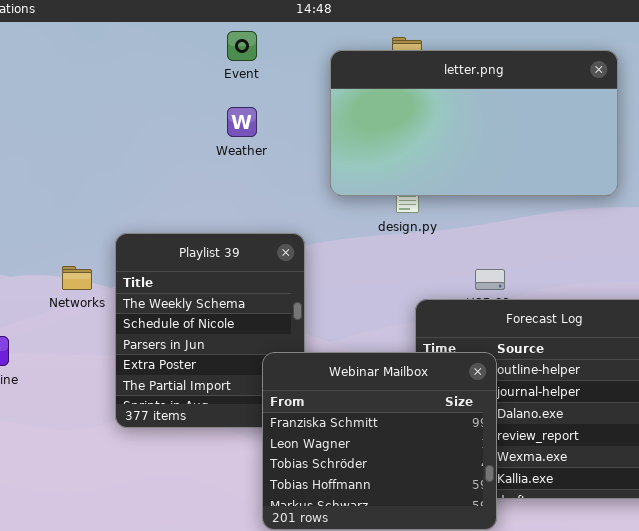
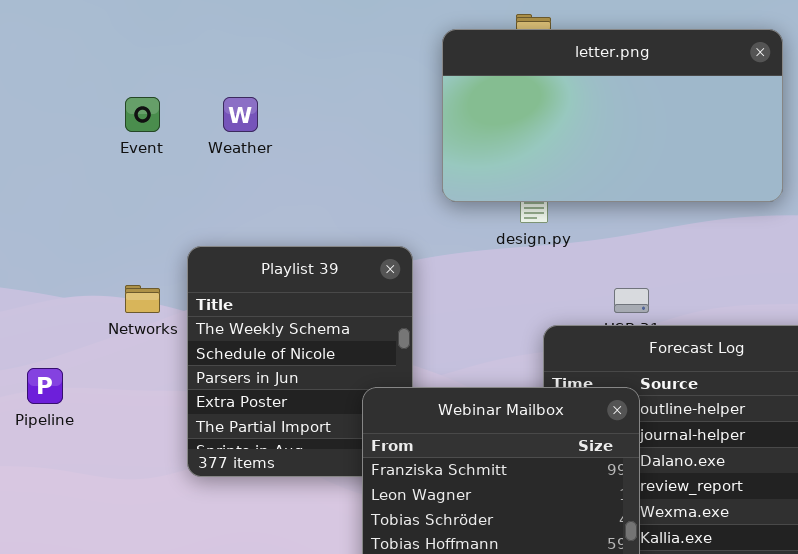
Event: [227,31,257,61] -> [125,97,160,132], moved
Weather: [227,107,257,137] -> [223,97,258,132], moved

